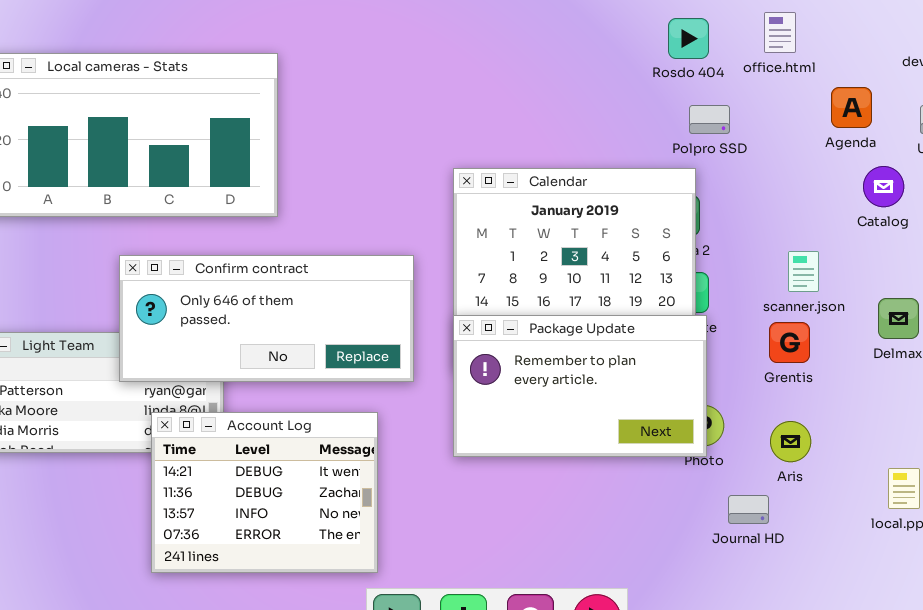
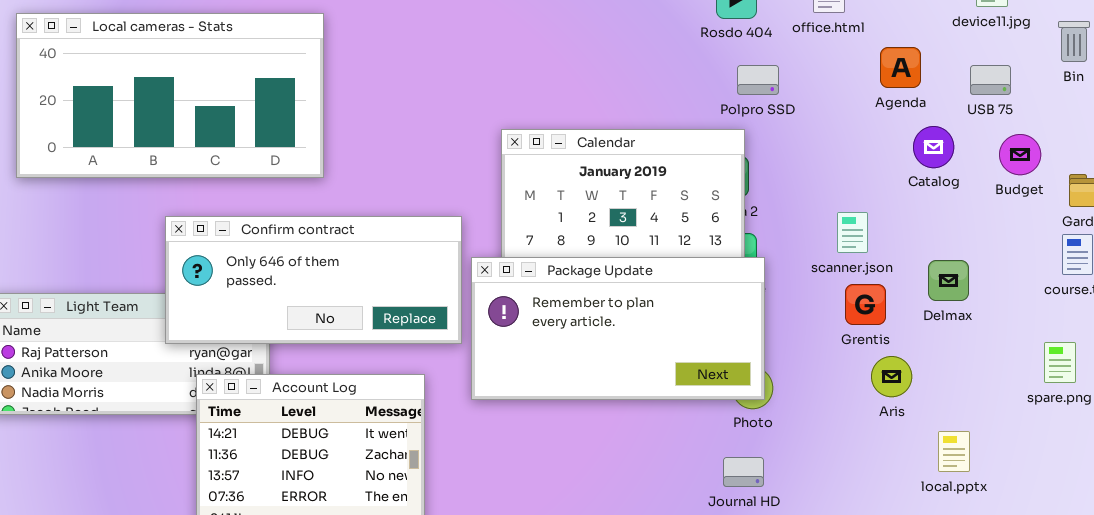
Package Update: [453,315,707,457] -> [471,257,765,400], moved, resized
Grentis: [769,322,810,363] -> [845,284,886,325], moved
Aris: [770,421,811,462] -> [871,356,912,397], moved
Journal HD: [728,495,769,524] -> [723,457,764,487], moved

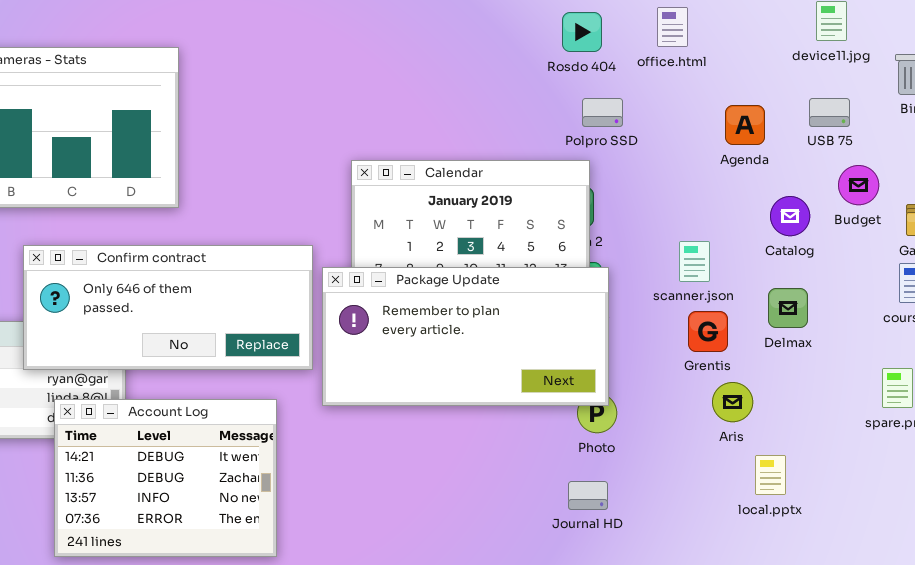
Agenda: [880,47,921,88] -> [725,105,765,145], moved
Catalog: [913,126,954,168] -> [770,196,810,236], moved
Package Update: [471,257,765,400] -> [322,267,609,406], moved
local.pptx: [938,431,970,472] -> [755,455,786,495], moved

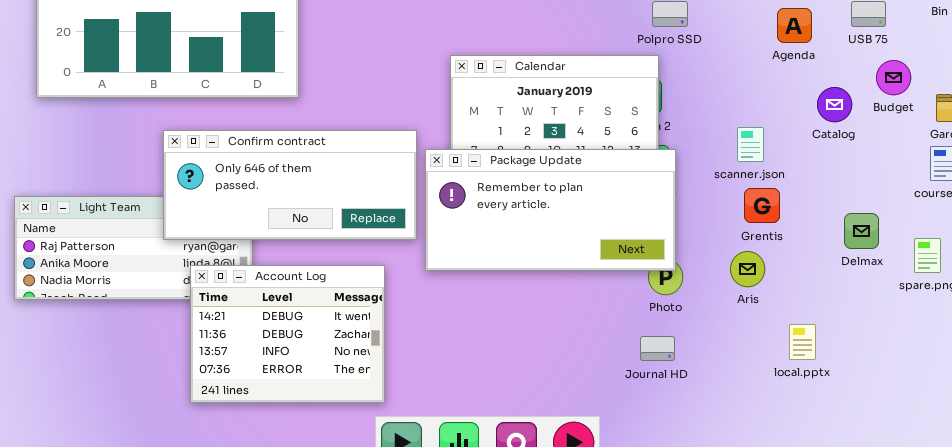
Delmax: [768,288,808,328] -> [844,213,879,249], moved
Aris: [712,382,753,422] -> [730,251,765,287], moved
local.pptx: [755,455,786,495] -> [789,324,816,360], moved

